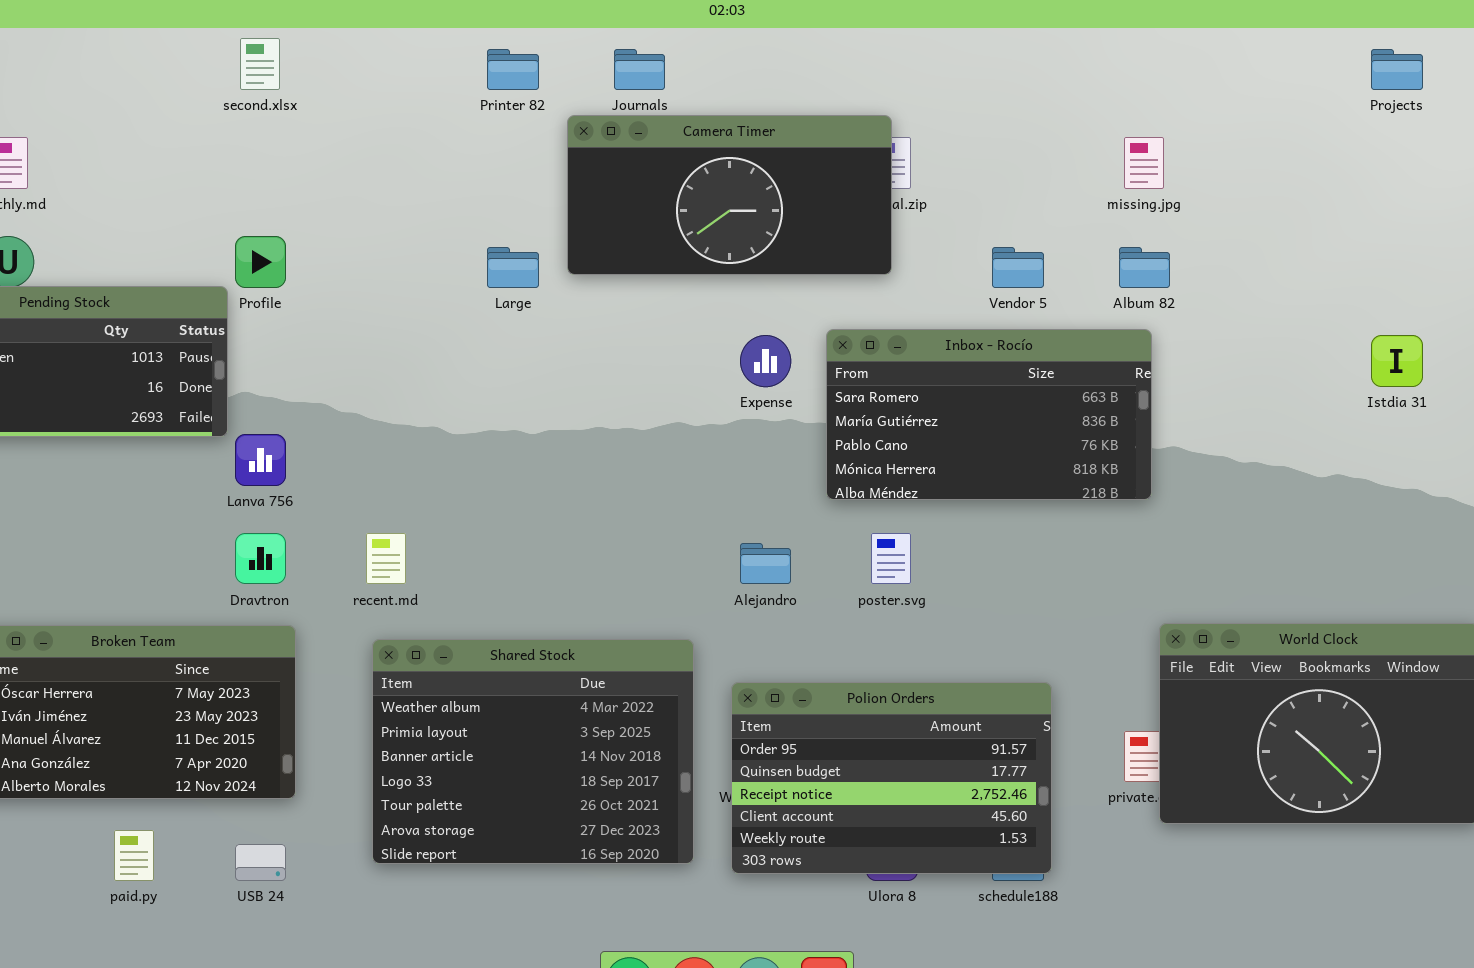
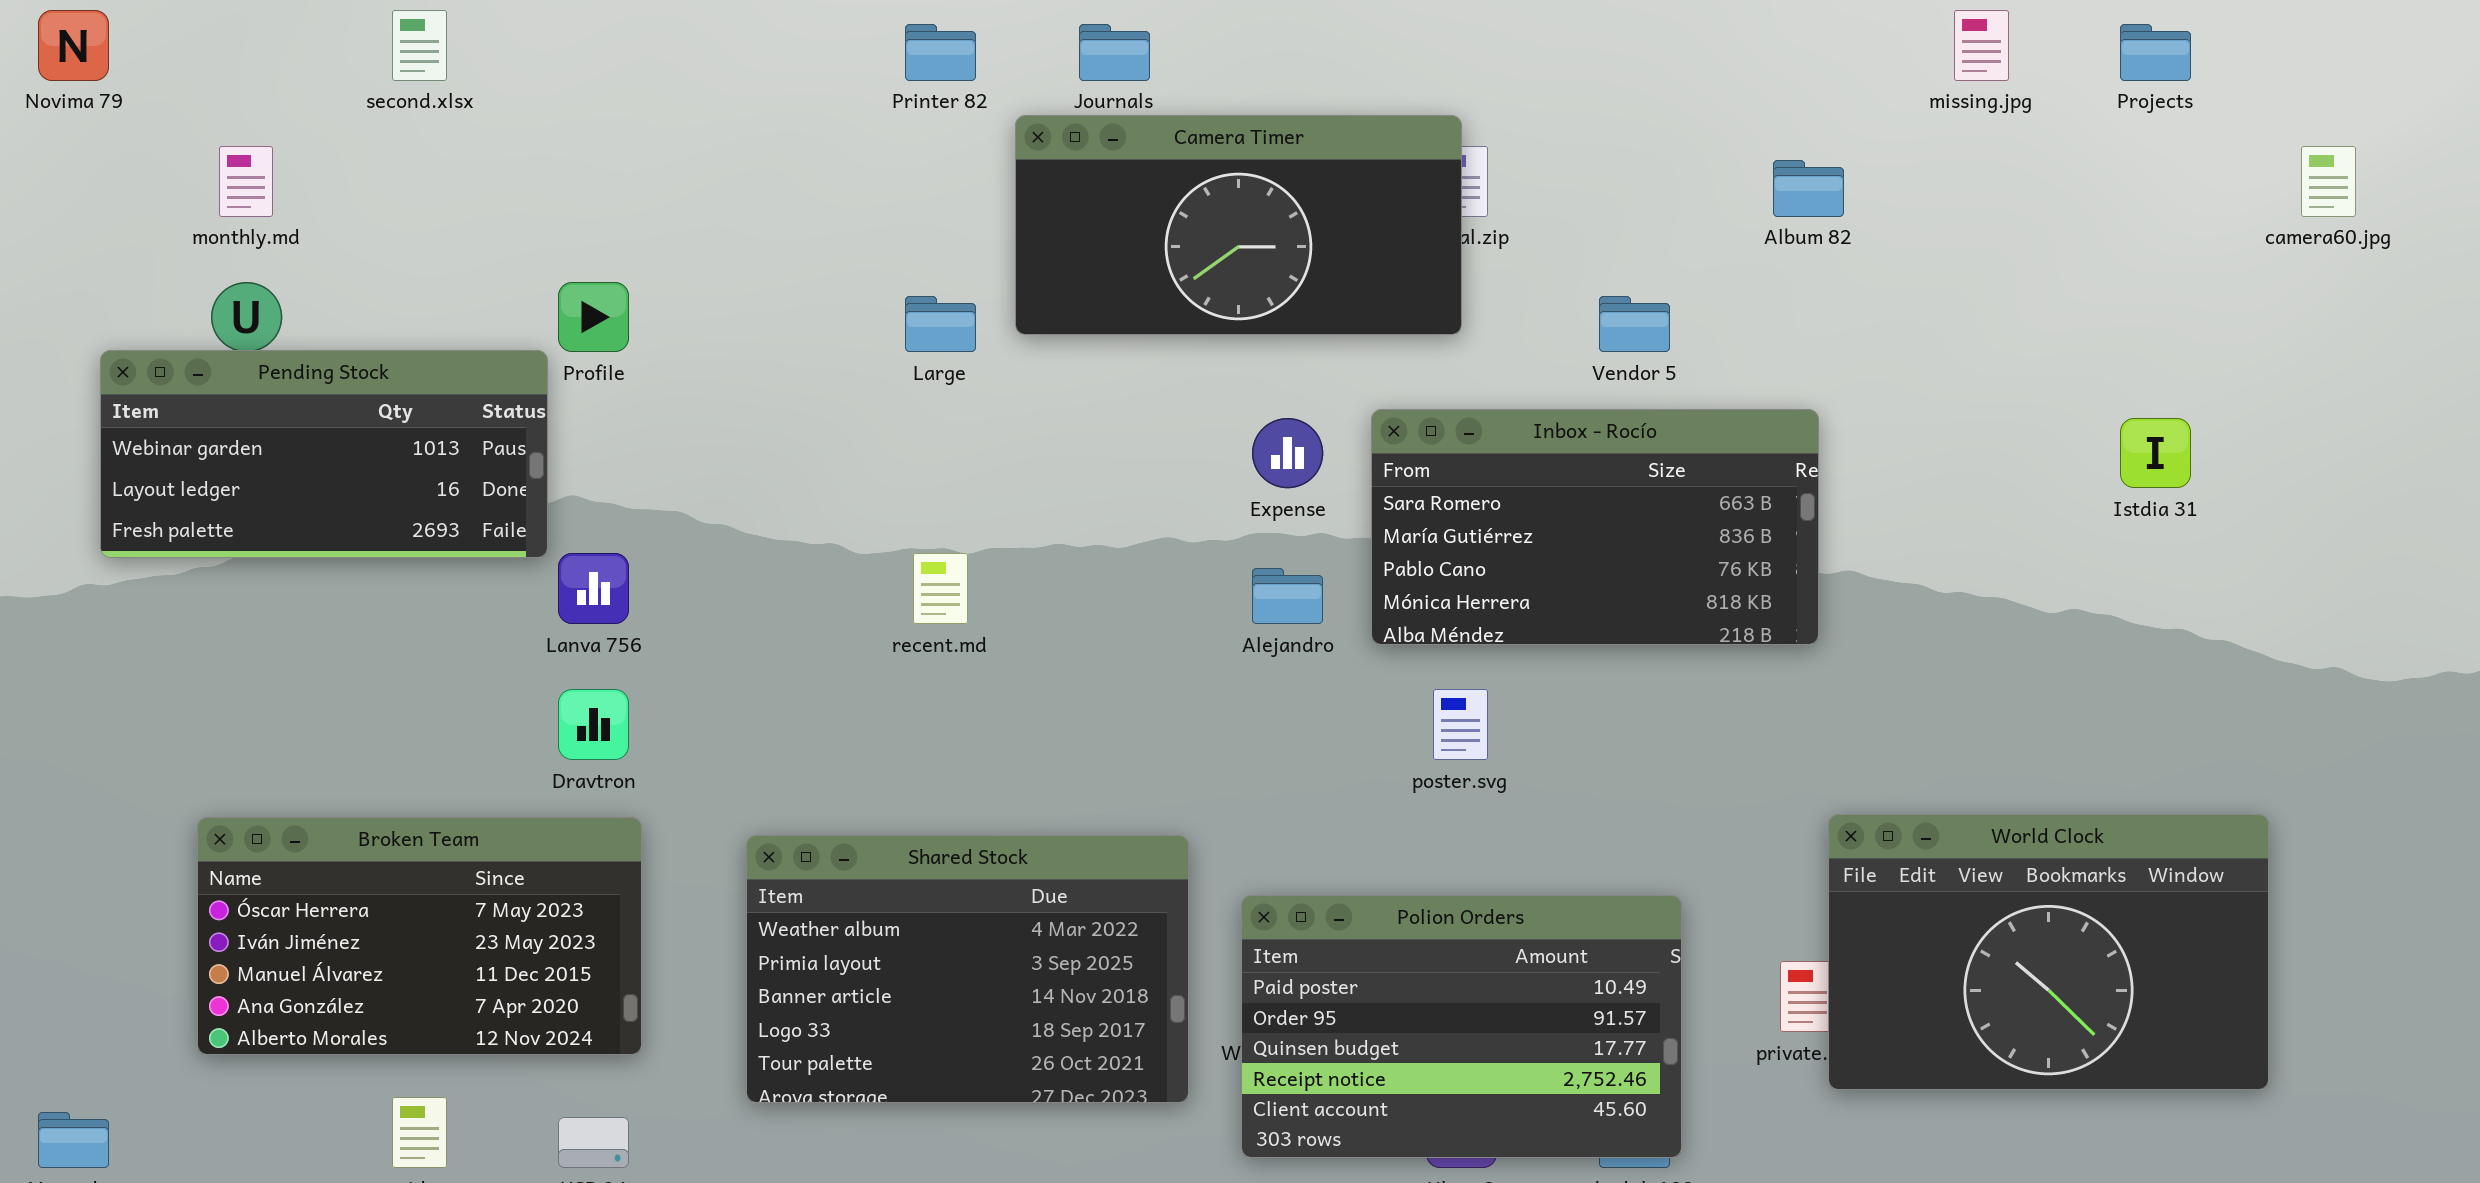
second.xlsx: [240,38,280,90] -> [392,10,447,81], moved
missing.jpg: [1124,137,1164,189] -> [1954,10,2009,81], moved
Album 82: [1119,247,1170,288] -> [1773,160,1844,217], moved
recent.md: [366,533,406,584] -> [913,553,968,624], moved
Alejandro: [740,543,791,584] -> [1252,568,1323,624], moved
Shared Stock: [372,639,694,864] -> [746,835,1189,1103], resized
Polion Orders: [731,682,1052,874] -> [1241,895,1682,1158], scrolled up 1 row

